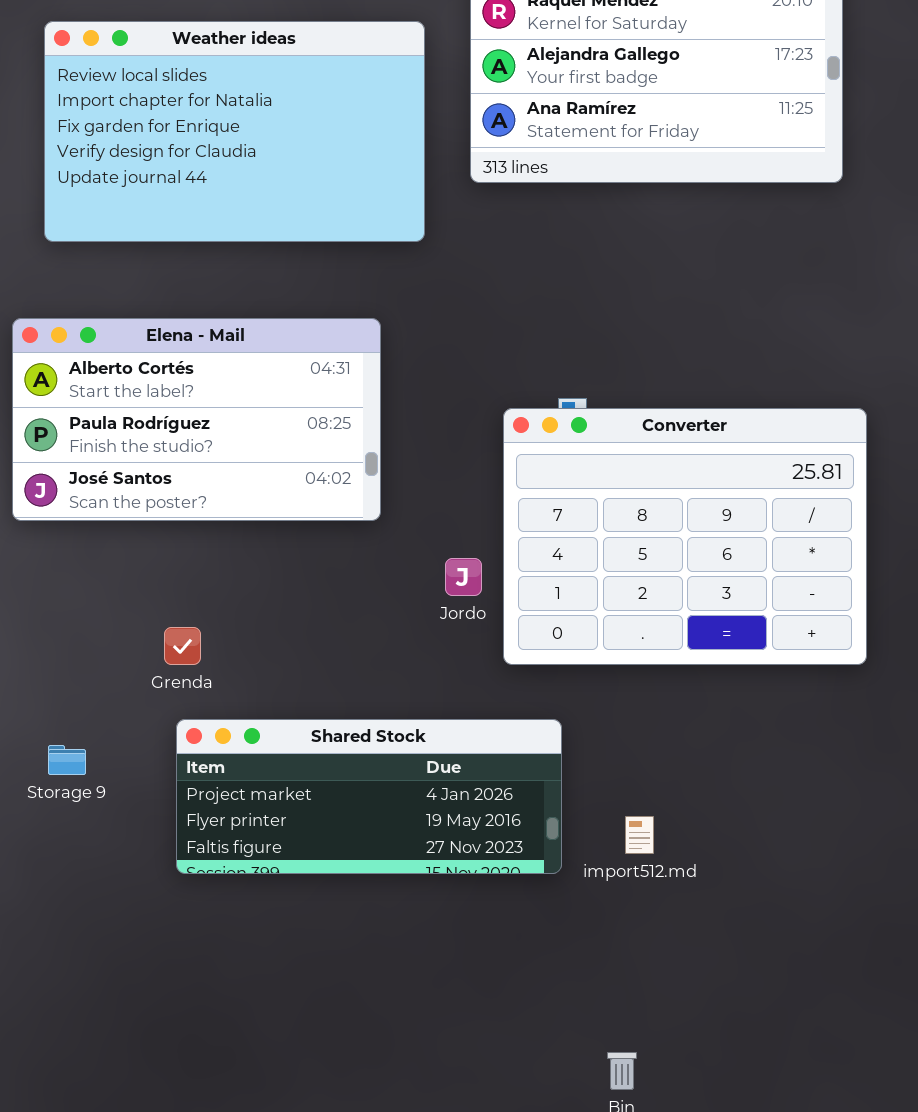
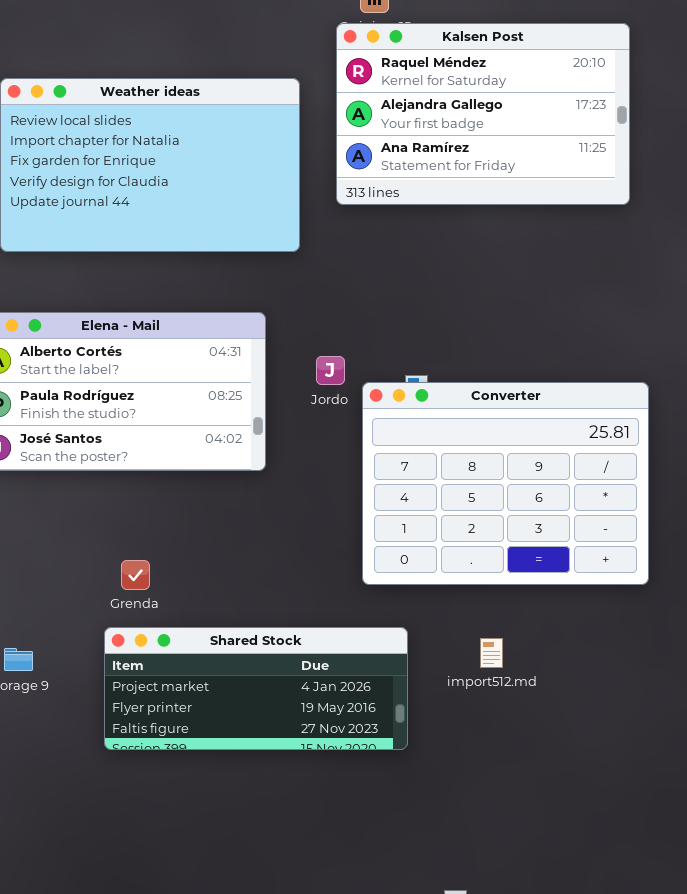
Jordo: [445,558,482,596] -> [316,356,345,385], moved
Grenda: [164,627,201,665] -> [121,560,150,590], moved
import512.md: [625,816,654,854] -> [480,638,503,668], moved

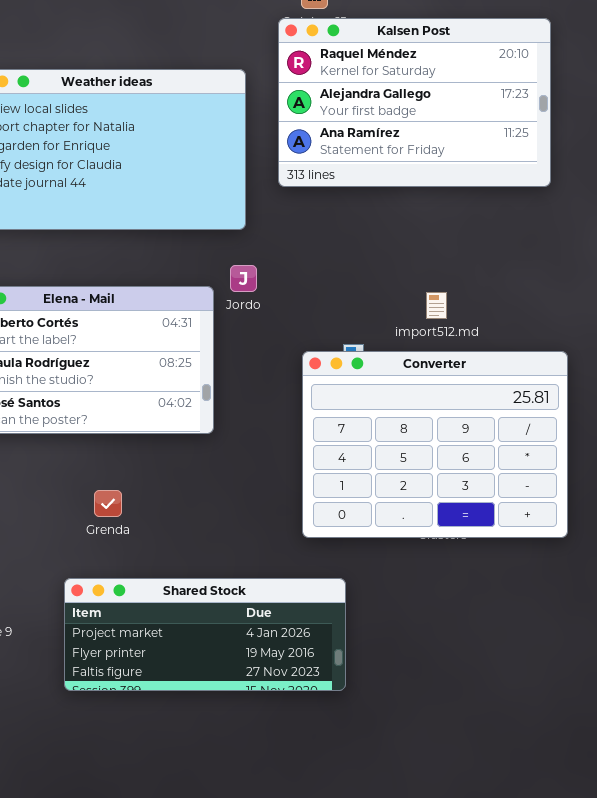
Jordo: [316,356,345,385] -> [230,265,257,292], moved
Grenda: [121,560,150,590] -> [94,490,122,517], moved
import512.md: [480,638,503,668] -> [426,292,447,319], moved

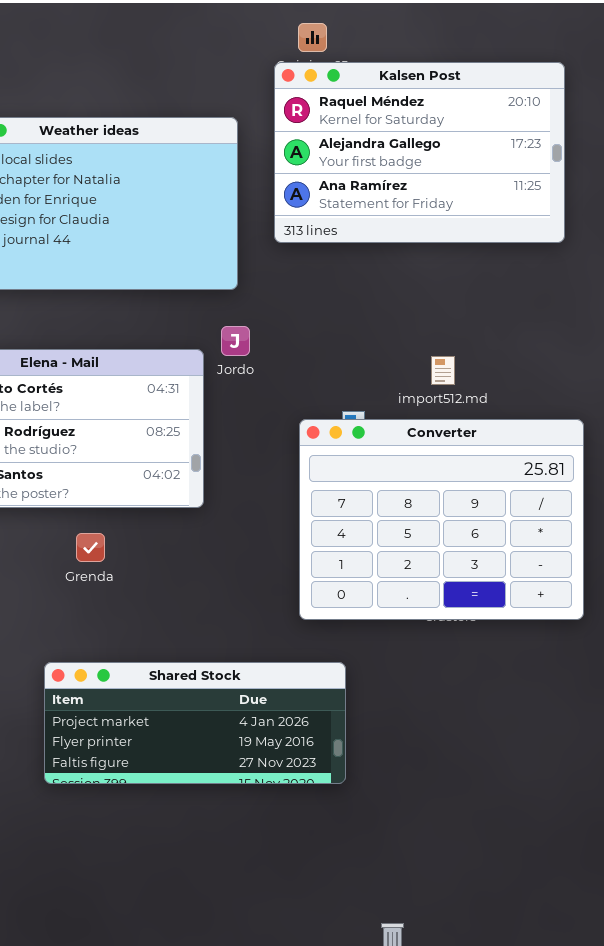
Grenda: [94,490,122,517] -> [76,533,105,562], moved

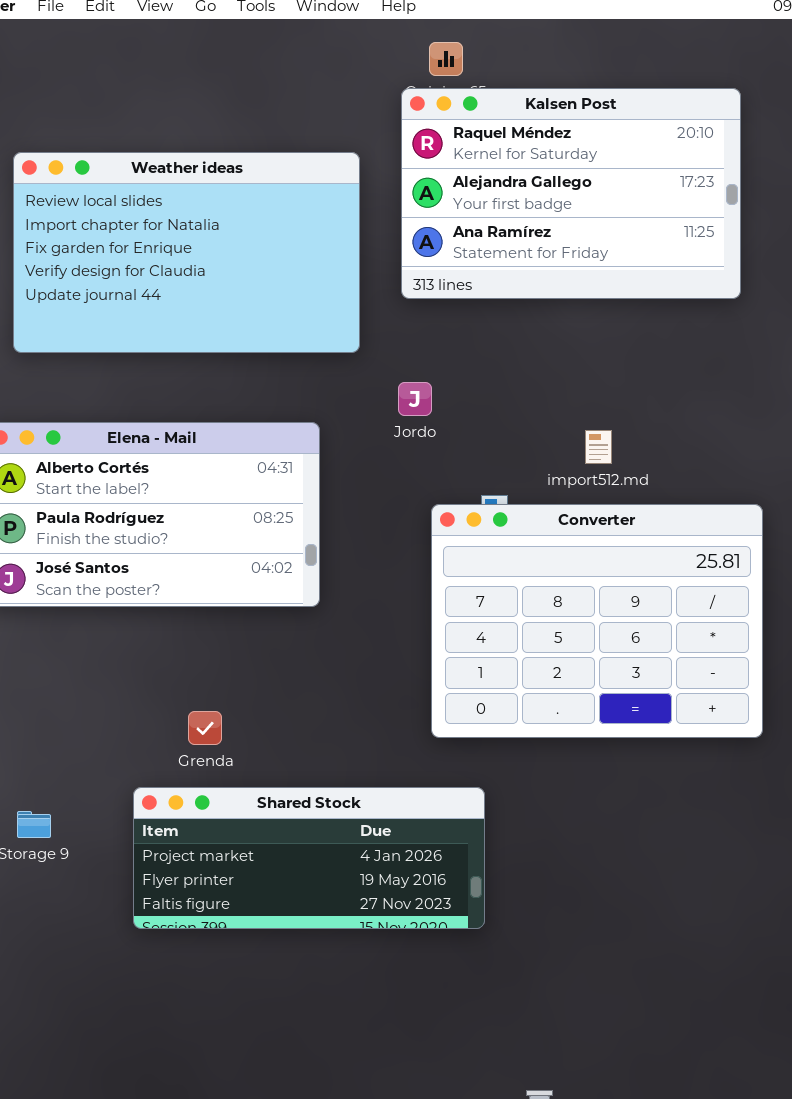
Jordo: [221,326,250,356] -> [398,382,432,416], moved
Grenda: [76,533,105,562] -> [188,711,222,745], moved

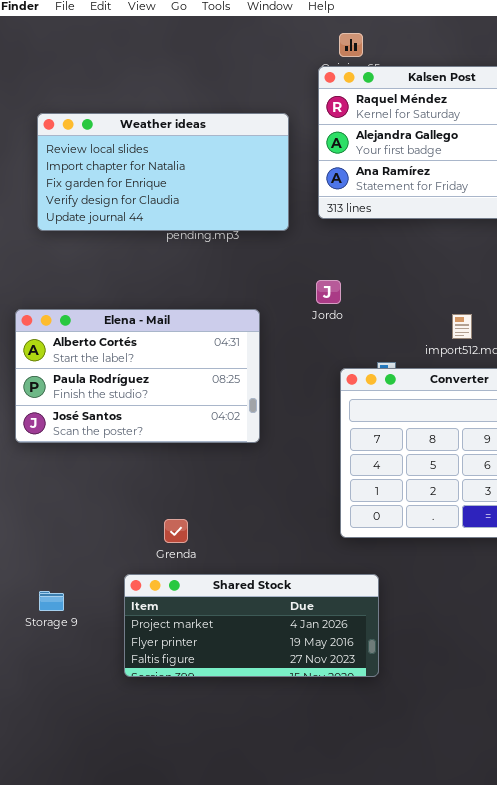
Weather ideas: [13,152,360,353] -> [37,113,289,231], resized

